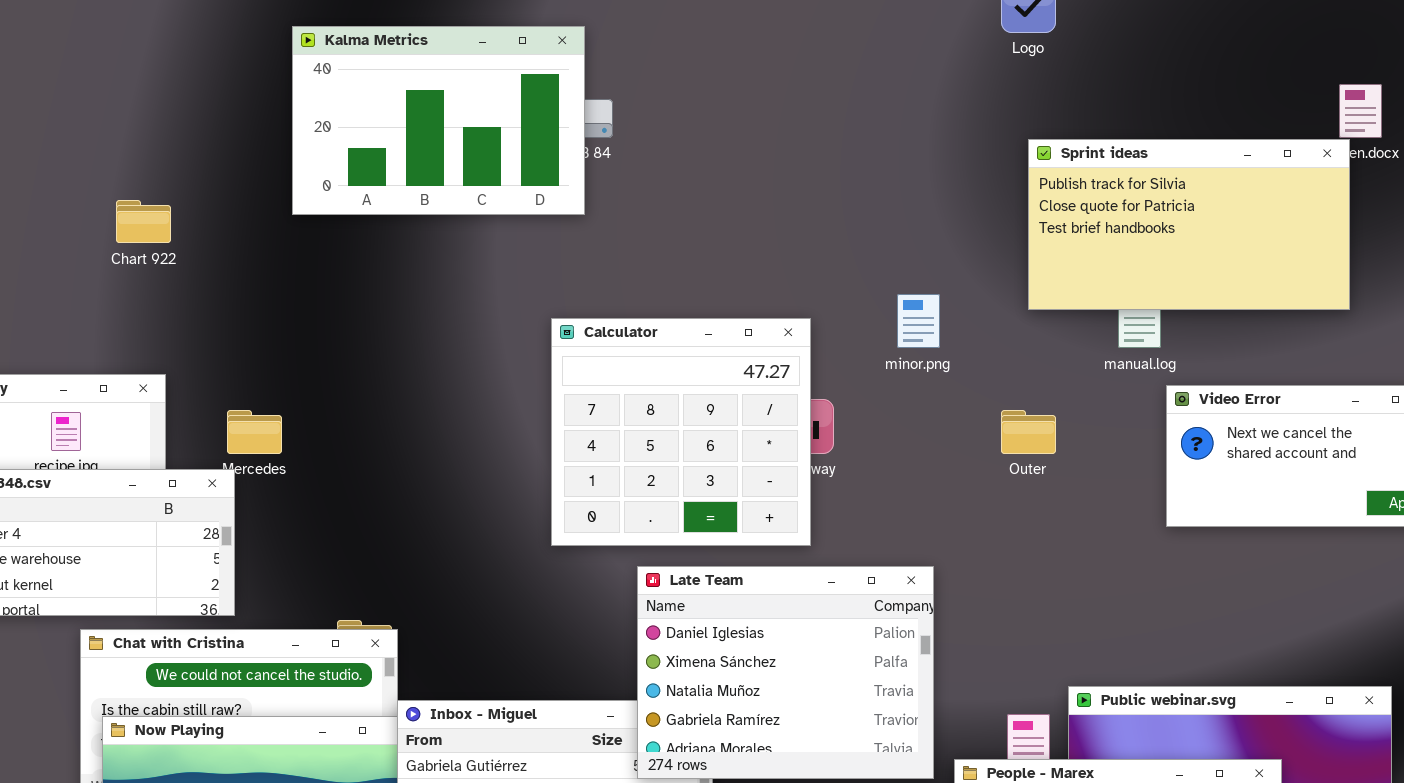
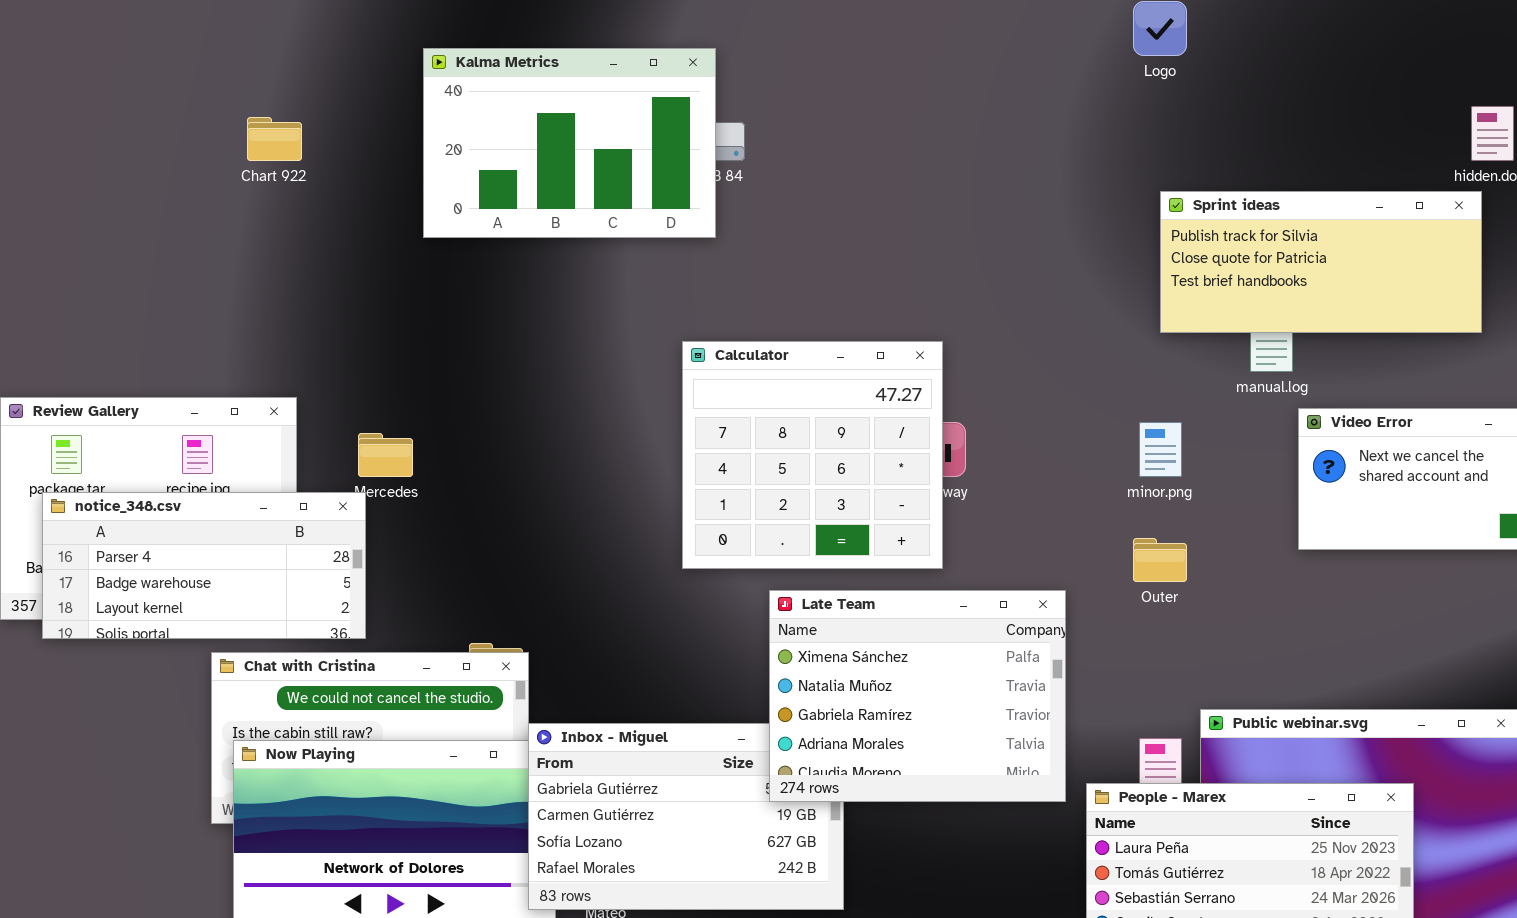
Sprint ideas: [1028,139,1350,310] -> [1160,191,1482,333], resized
Chart 922: [116,200,171,243] -> [247,117,302,161], moved
minor.png: [897,294,940,348] -> [1139,422,1182,477], moved
Outer: [1001,410,1056,454] -> [1133,538,1187,582], moved
Late Team: [637,566,934,779] -> [769,590,1066,802], scrolled down 1 row

